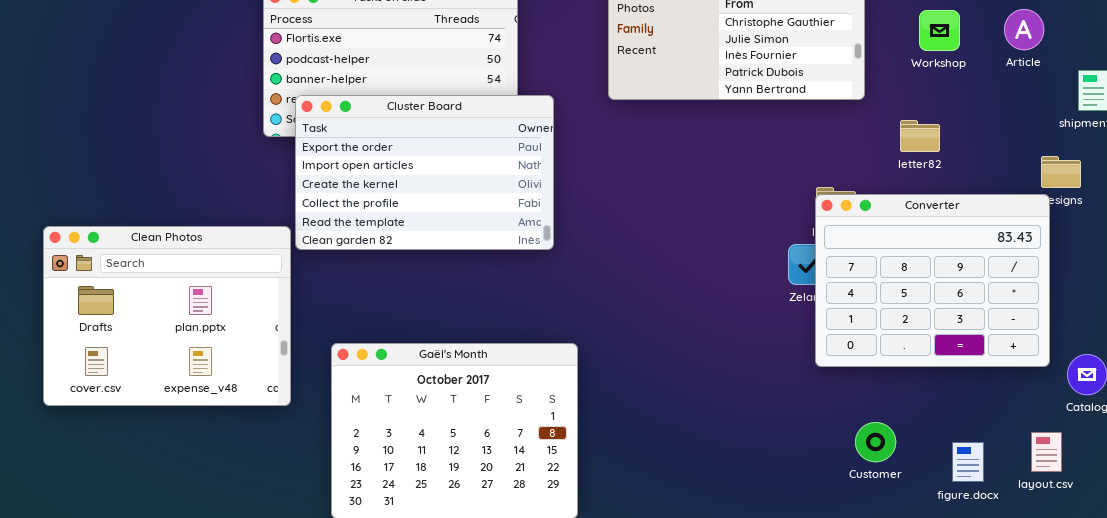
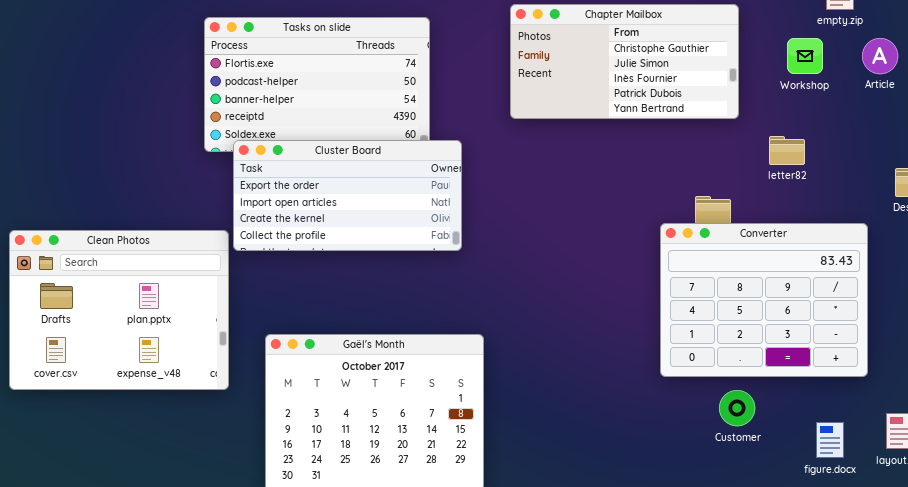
Cluster Board: [295,95,554,250] -> [233,140,462,251], resized
Converter: [815,194,1050,367] -> [660,223,868,377], moved
Customer: [855,422,896,462] -> [719,390,755,426], moved

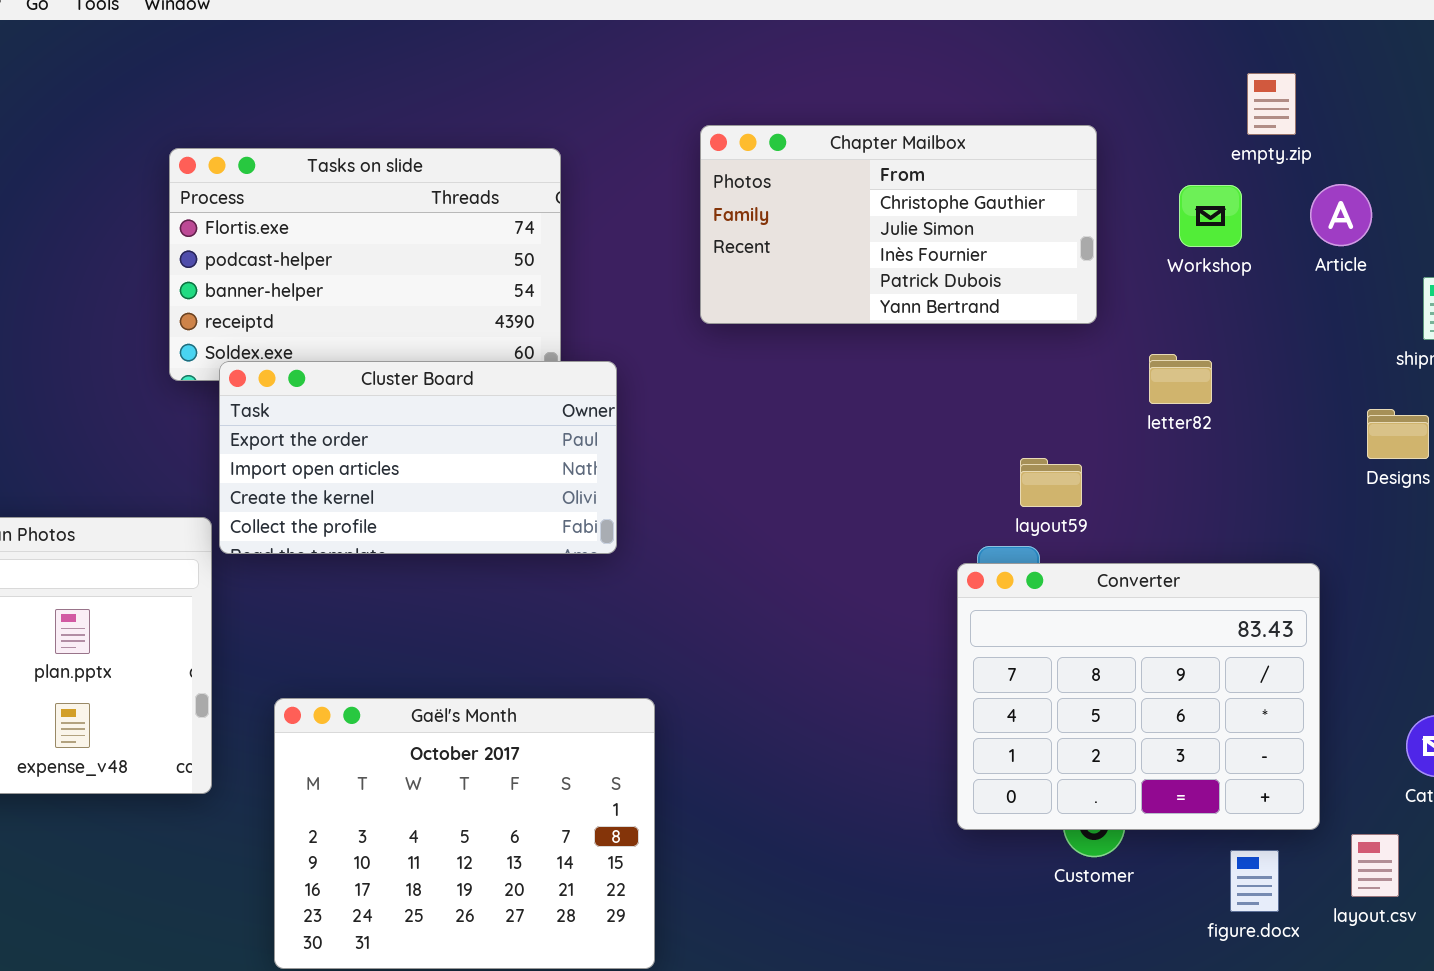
Converter: [660,223,868,377] -> [957,563,1320,830], moved

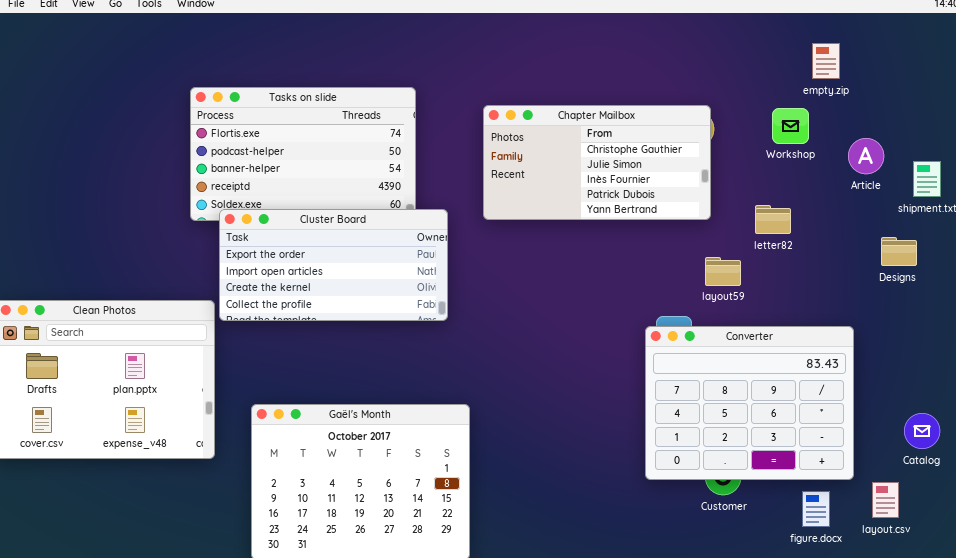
Chapter Mailbox: [700,125,1097,324] -> [483,105,711,220], moved
Article: [1310,184,1372,246] -> [848,138,884,174], moved
layout59: [1020,458,1082,507] -> [705,257,741,286], moved

